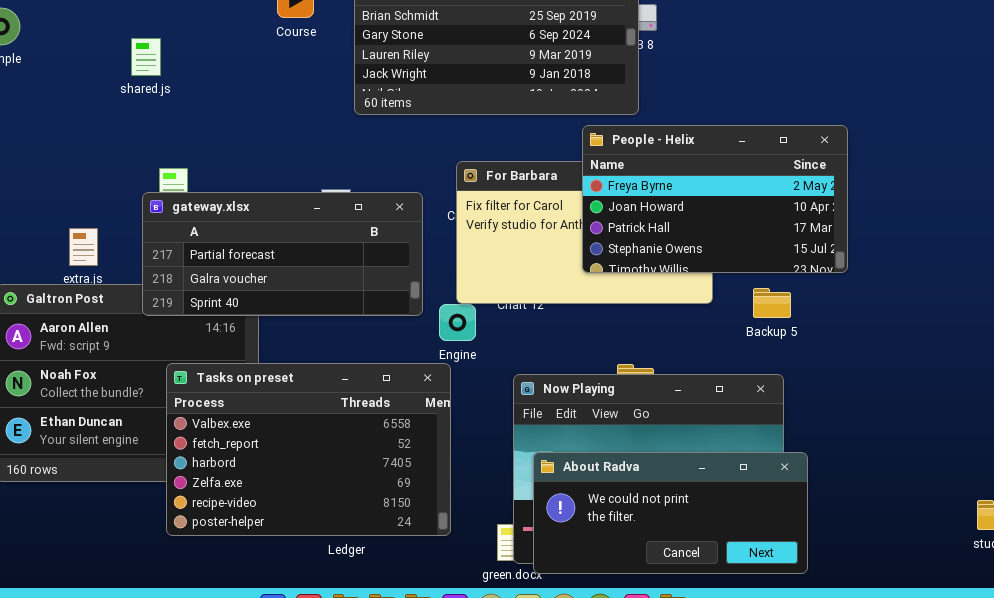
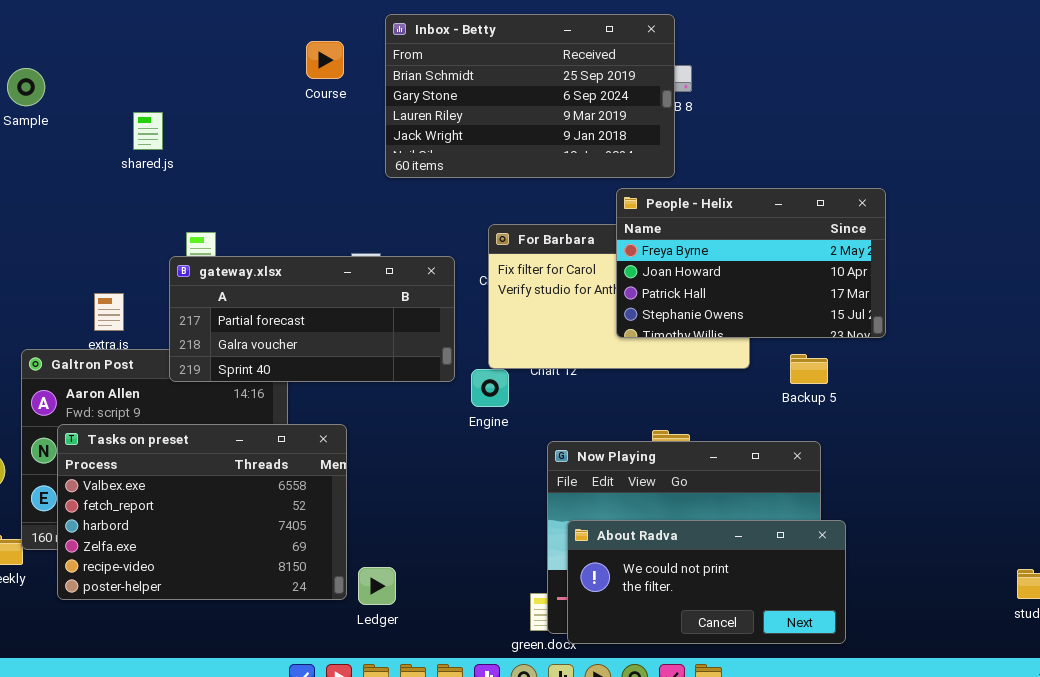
shared.js: [131,38,161,76] -> [133,112,163,150], moved
Tasks on preset: [166,363,451,536] -> [57,424,347,600], moved

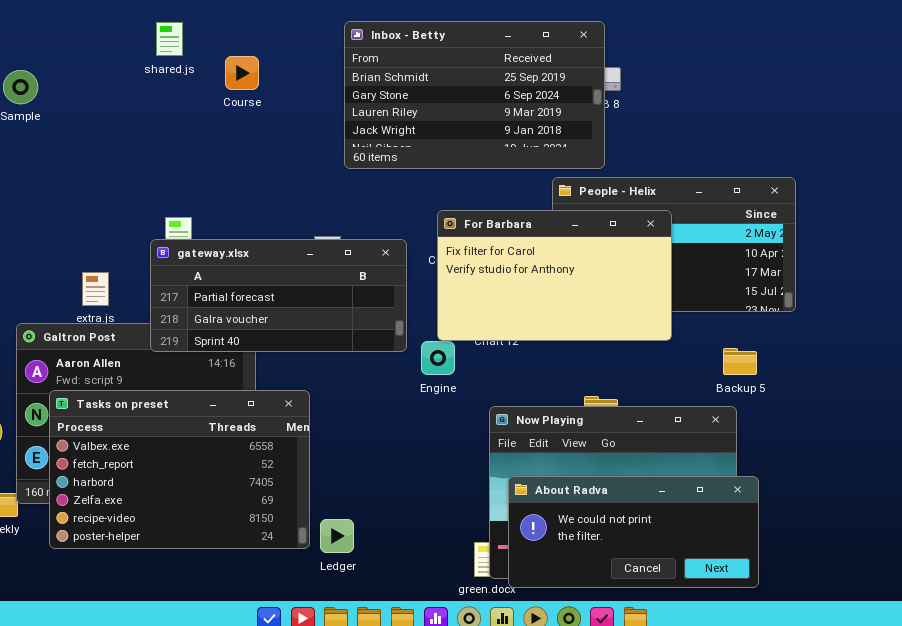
Course: [306,41,344,79] -> [225,56,259,90], moved
shared.js: [133,112,163,150] -> [156,22,183,56], moved
For Barbara: [488,224,750,369] -> [437,210,672,341], raised
Backup 5: [790,354,828,384] -> [723,348,757,375], moved

